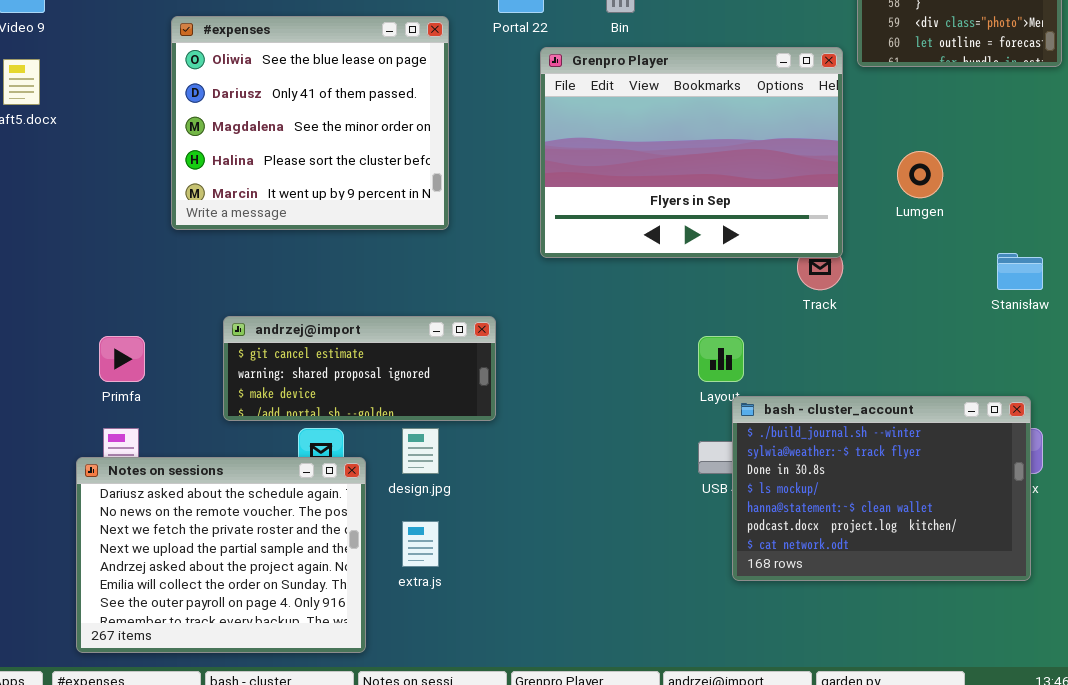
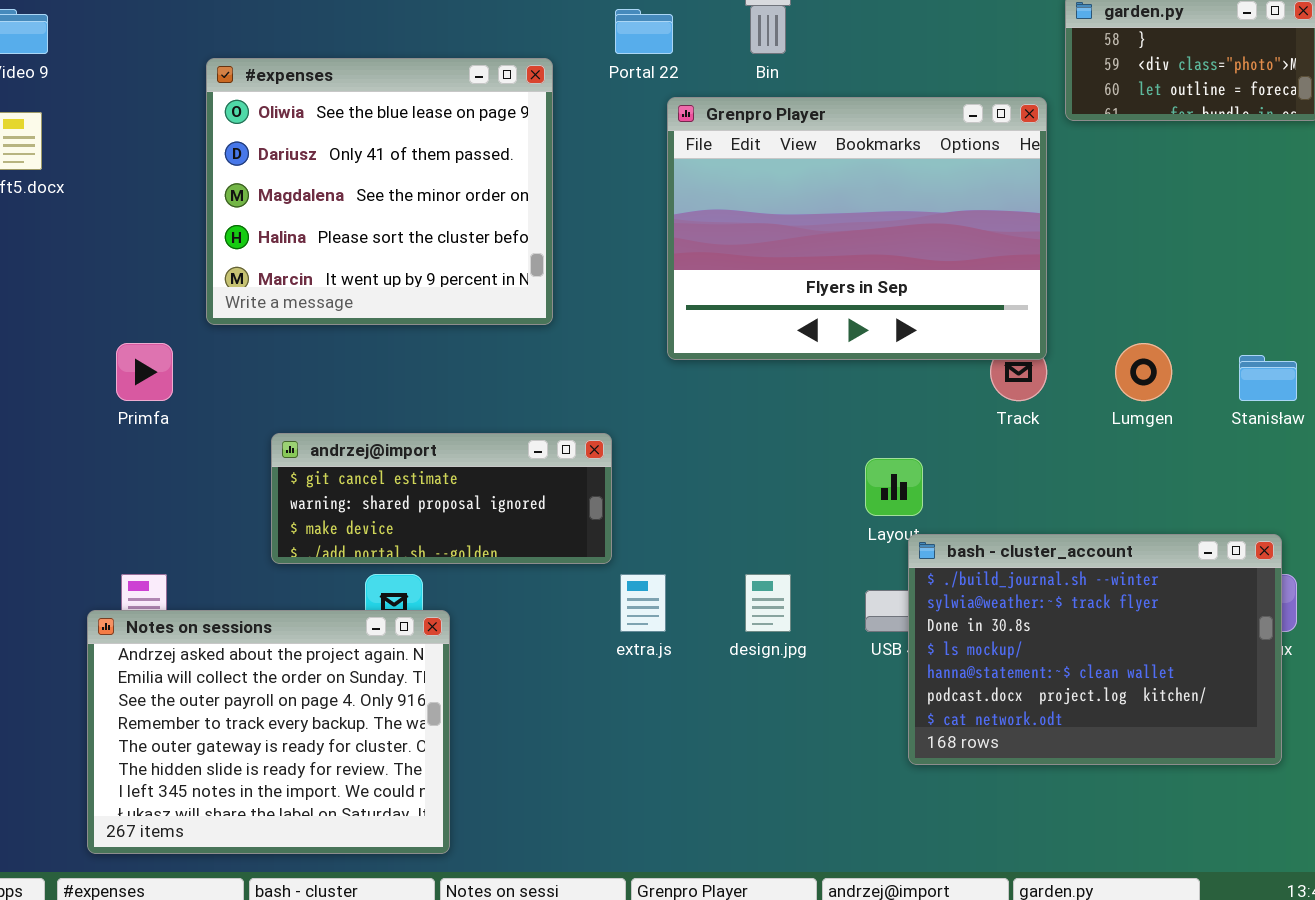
Lumgen: [897,151,943,198] -> [1115,343,1172,401], moved
Primfa: [99,336,145,382] -> [116,343,173,401], moved
design.jpg: [402,428,439,474] -> [745,574,791,632], moved
Notes on sessions: [76,457,366,653] -> [87,610,450,854], scrolled down 4 rows
extra.js: [402,521,439,567] -> [620,574,666,632], moved

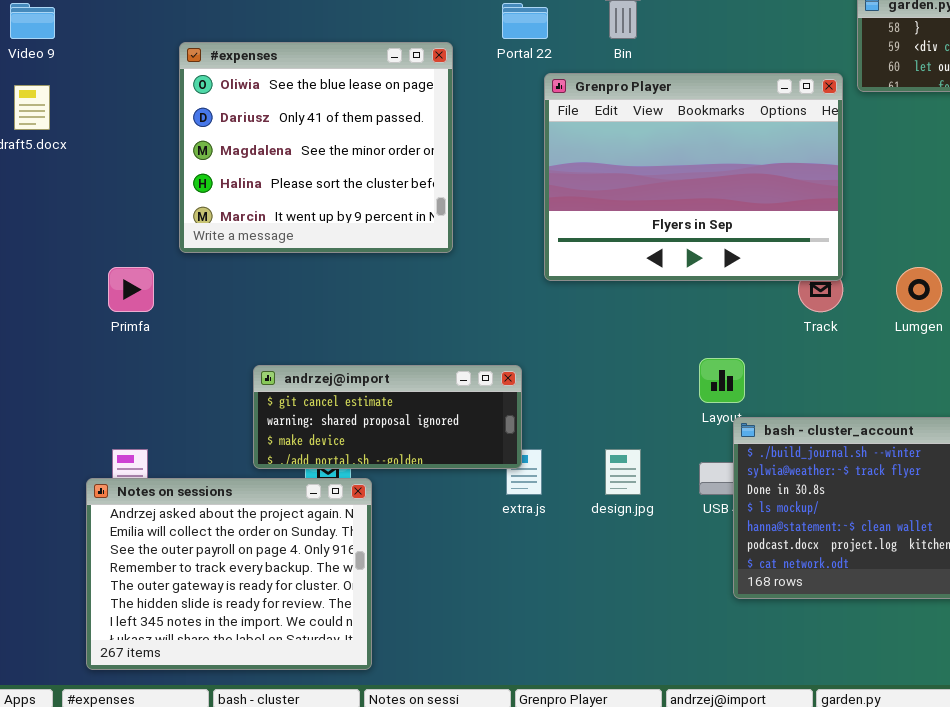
andrzej@import: [271,433,612,564] -> [253,365,522,469], moved

